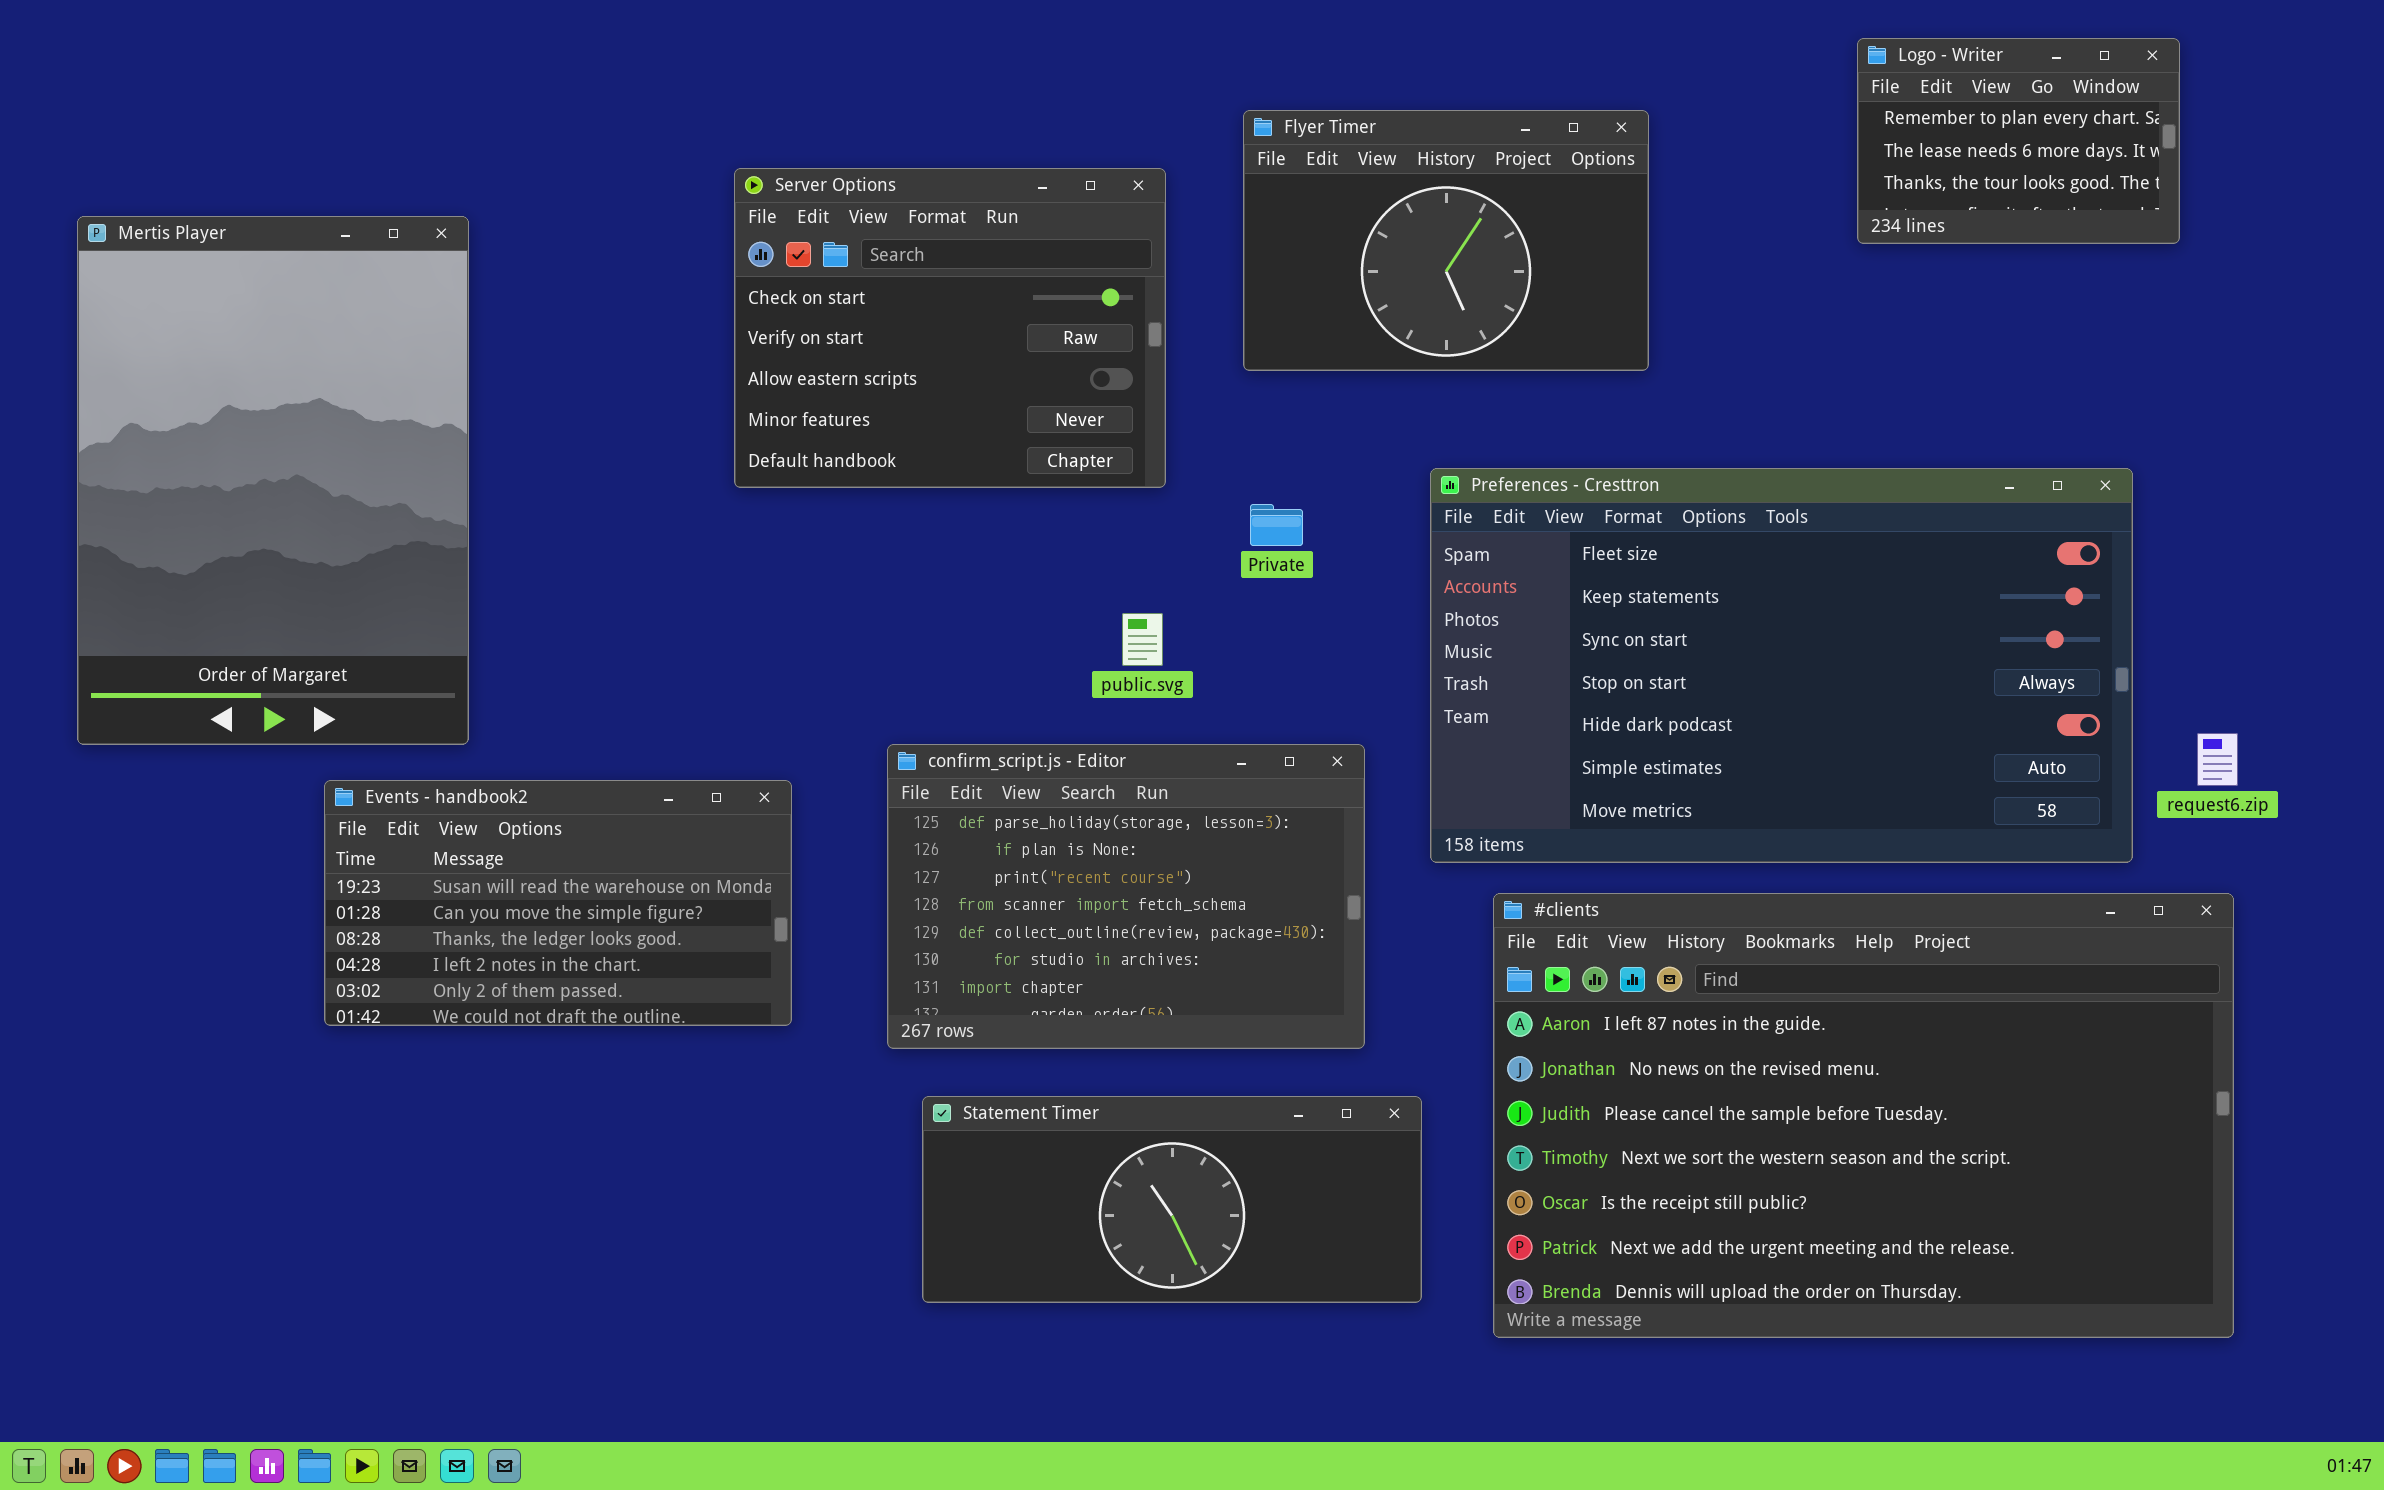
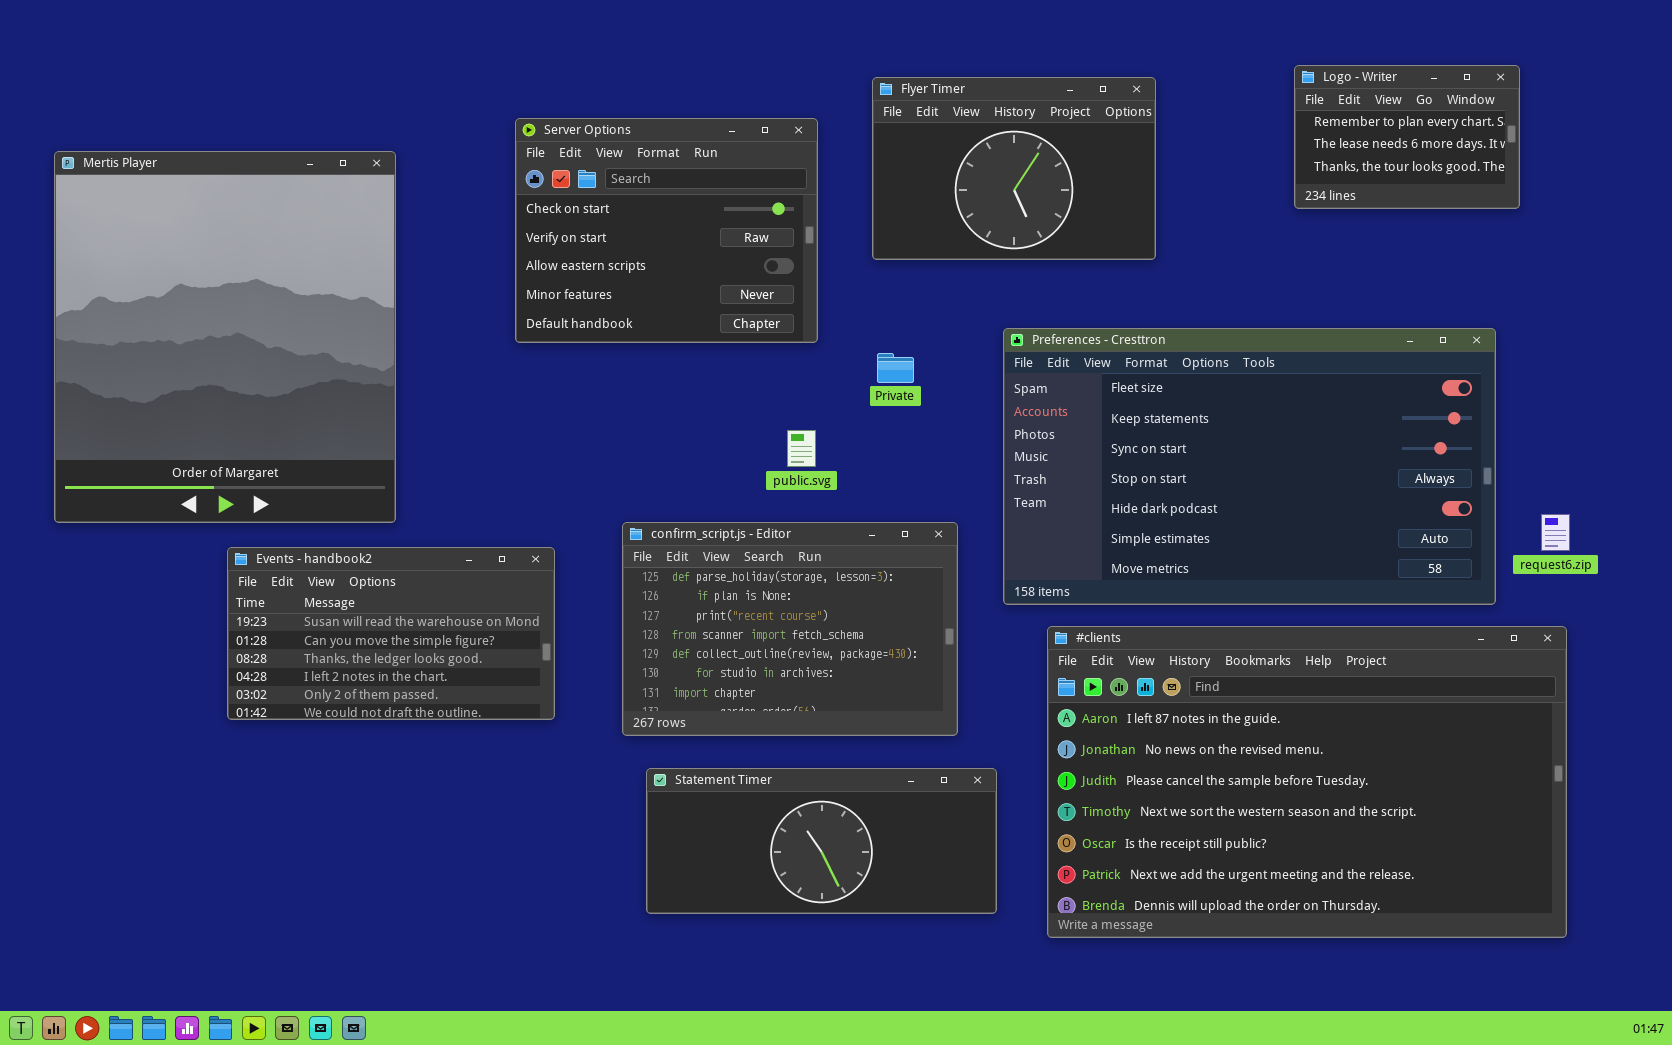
Logo - Writer: [1857,38,2180,244] -> [1294,65,1520,209], moved
Mertis Player: [77,216,469,745] -> [54,151,396,523], resized

